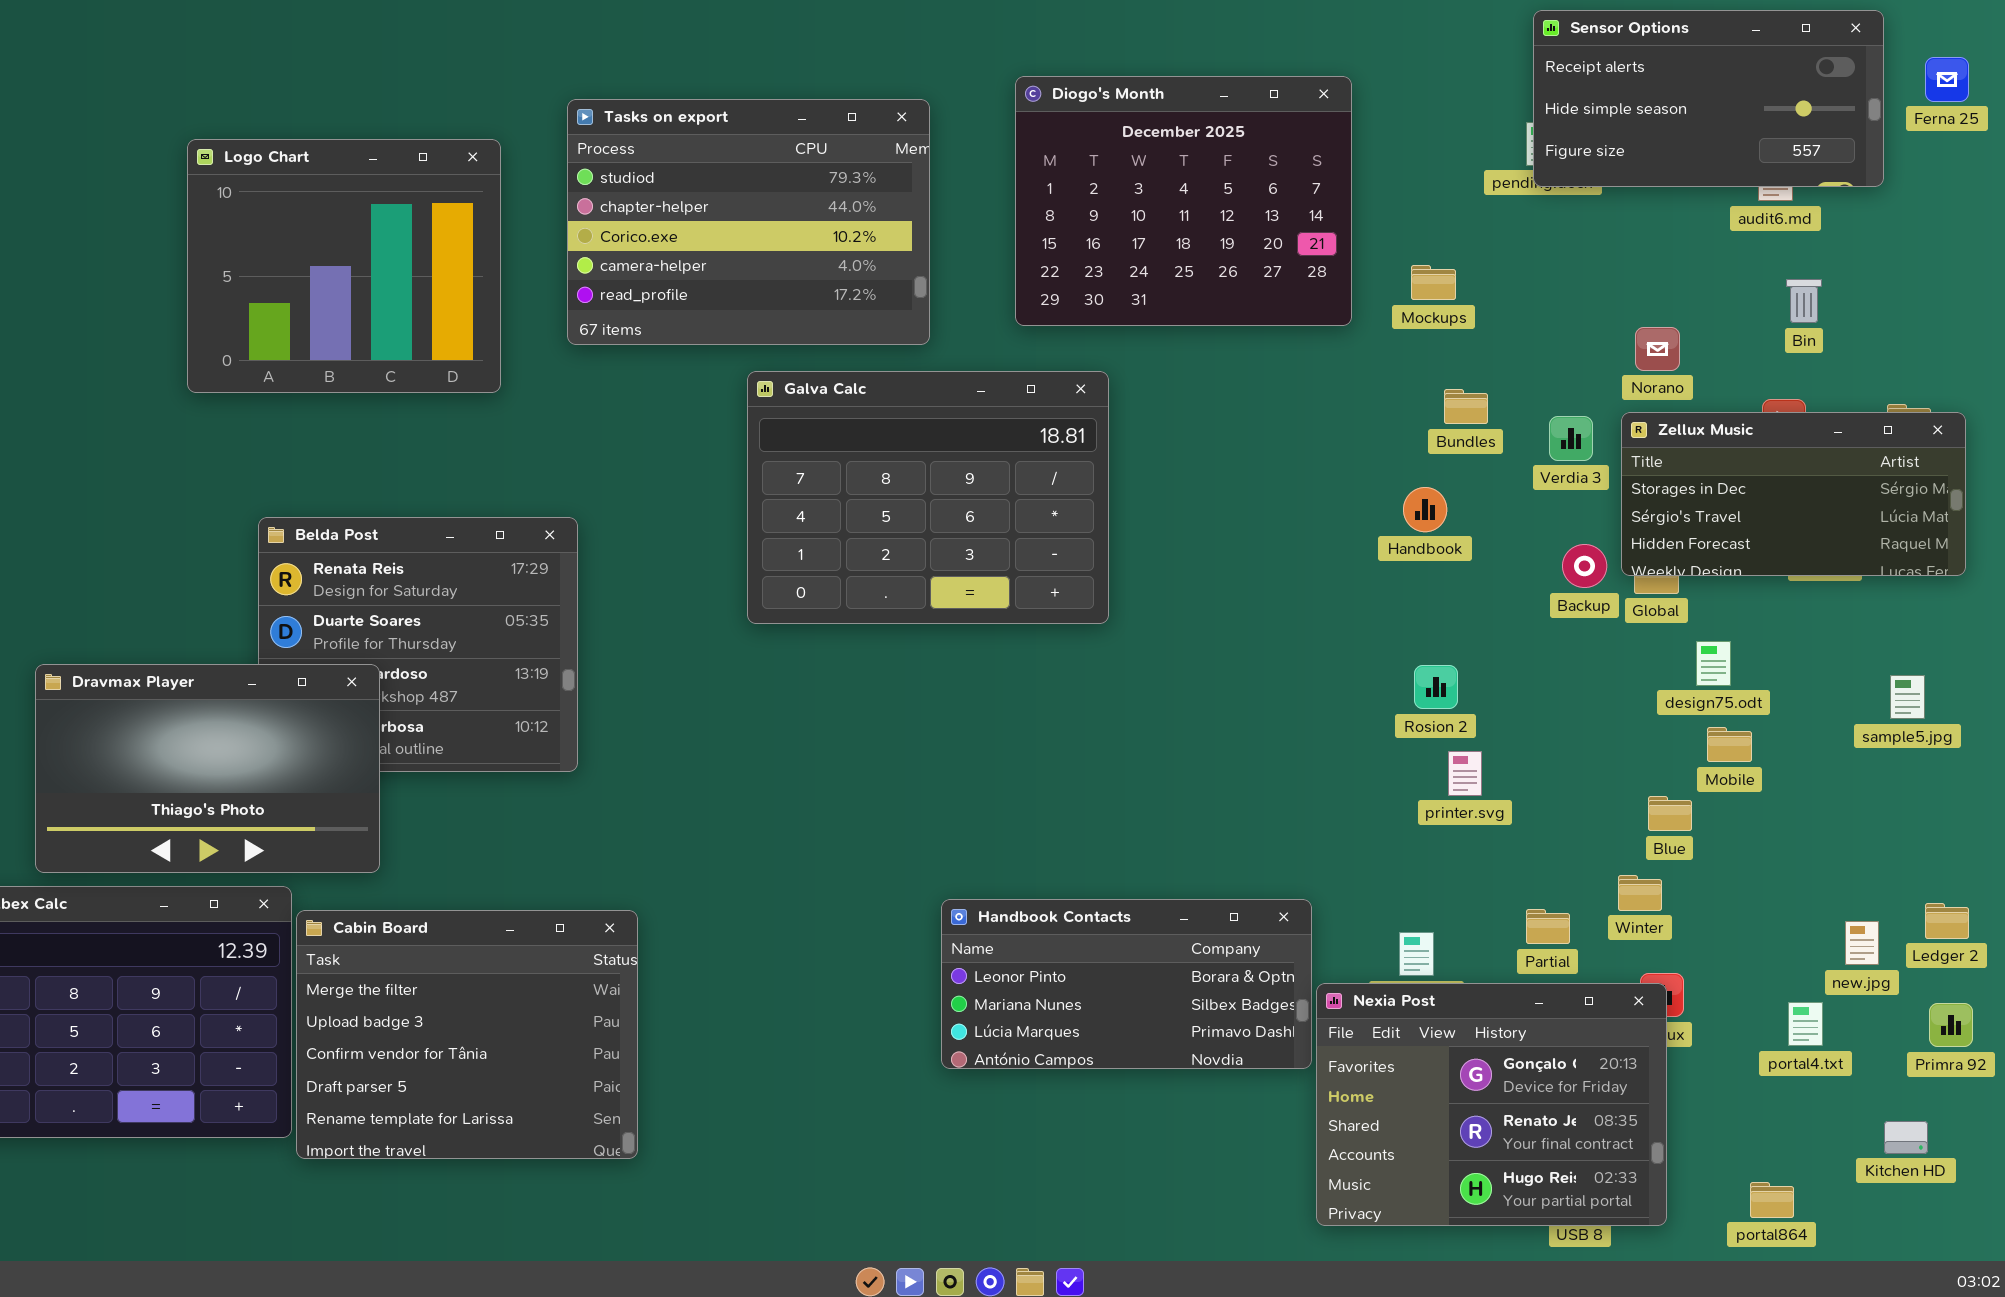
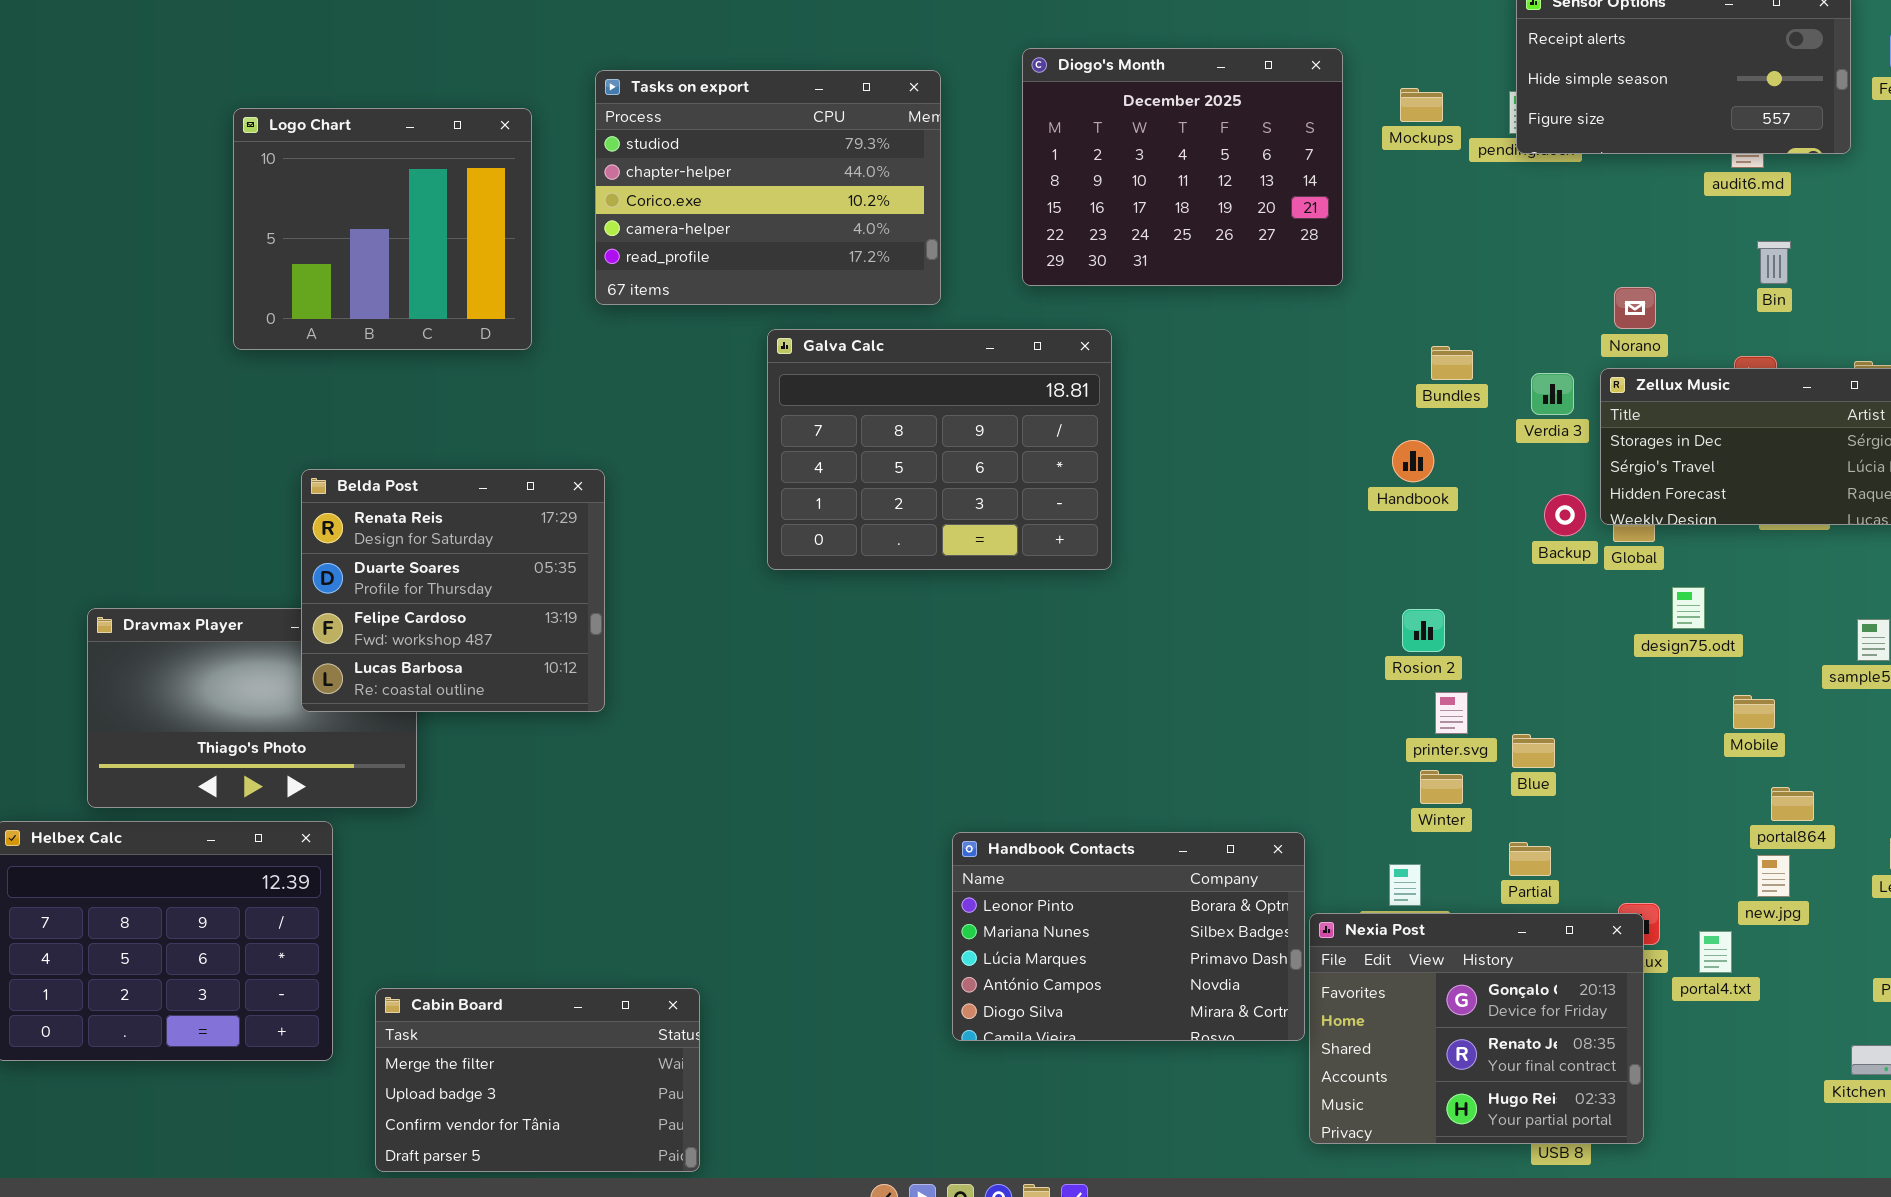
Mockups: [1411,265,1456,300] -> [1400,88,1443,122], moved
Belda Post: [258,517,578,772] -> [301,469,605,712], raised
Mobile: [1707,727,1752,762] -> [1733,695,1775,729], moved
Blue: [1648,796,1692,831] -> [1512,734,1555,768], moved
Winter: [1618,875,1662,911] -> [1420,770,1463,804], moved
Handbook Contacts: [941,899,1312,1069] -> [952,832,1305,1041], resized
Cabin Board: [296,910,638,1159] -> [375,988,700,1172], moved, resized
new.jpg: [1845,921,1879,965] -> [1757,855,1790,897], moved
portal4.txt: [1788,1002,1823,1046] -> [1699,931,1732,973], moved
portal864: [1750,1182,1794,1218] -> [1771,787,1814,821], moved

